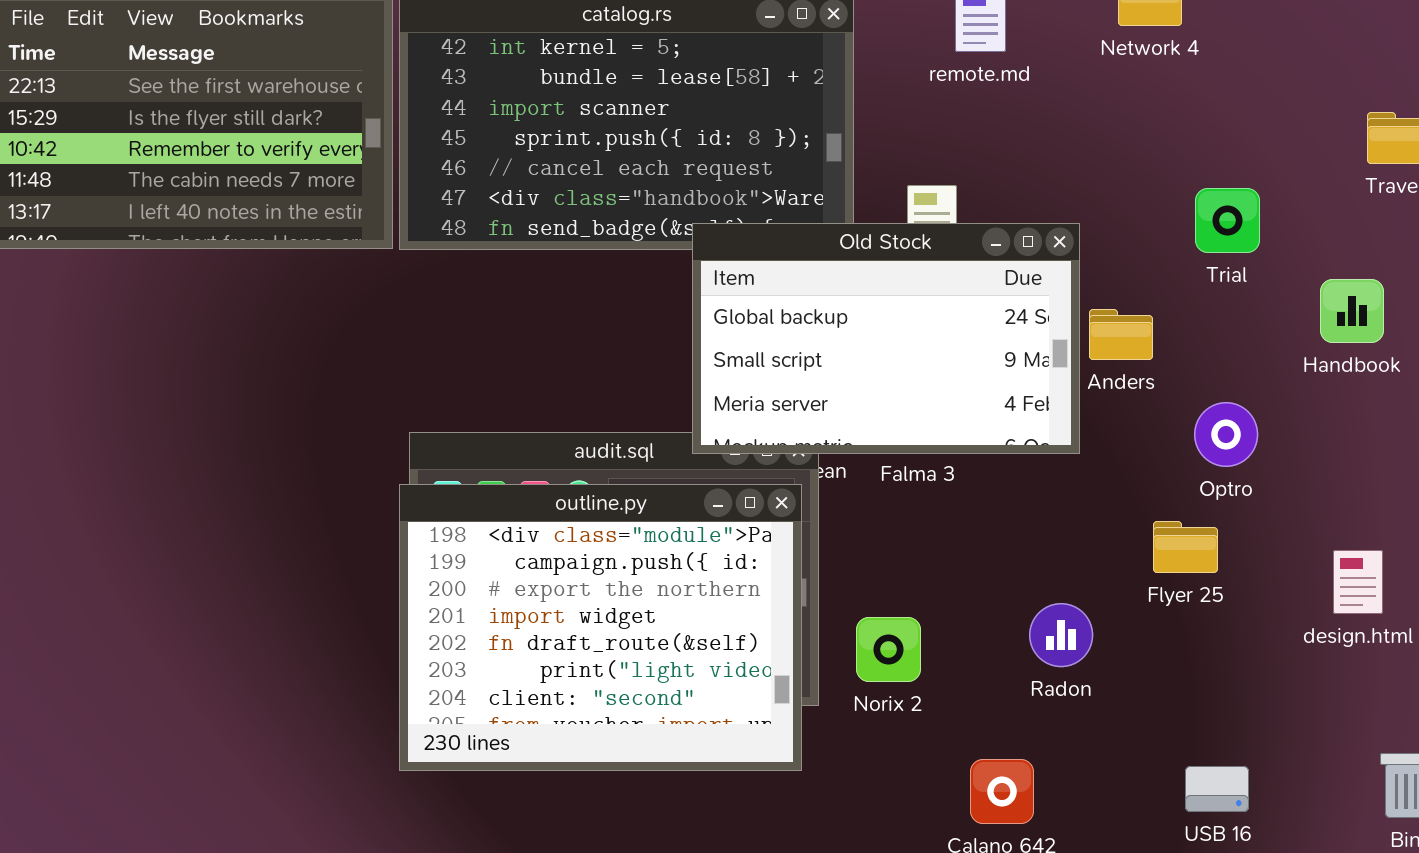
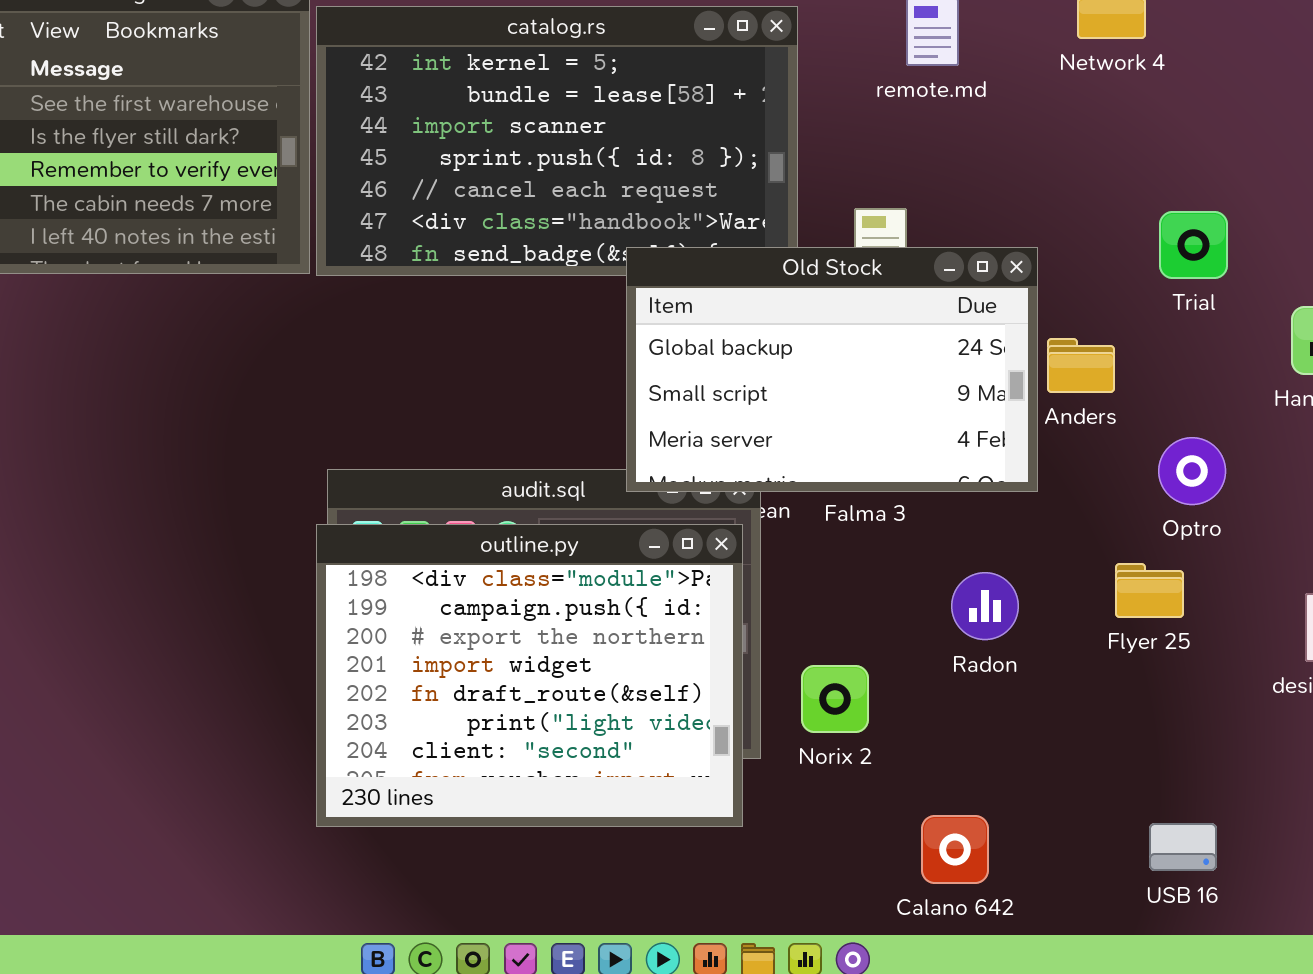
Radon: [1029,603,1093,667] -> [951,572,1019,640], moved

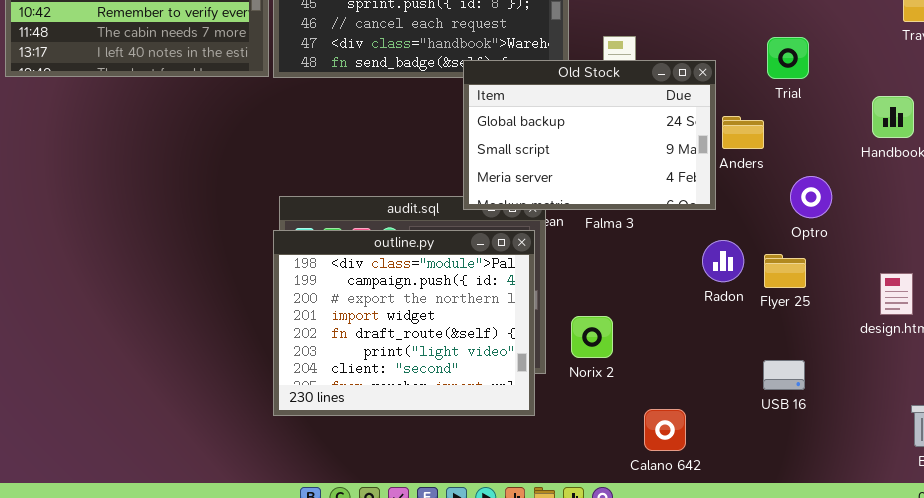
Trial: [1159,211,1228,279] -> [767,37,809,79], moved
Radon: [951,572,1019,640] -> [702,240,744,282], moved
USB 16: [1149,823,1217,871] -> [763,360,805,390], moved

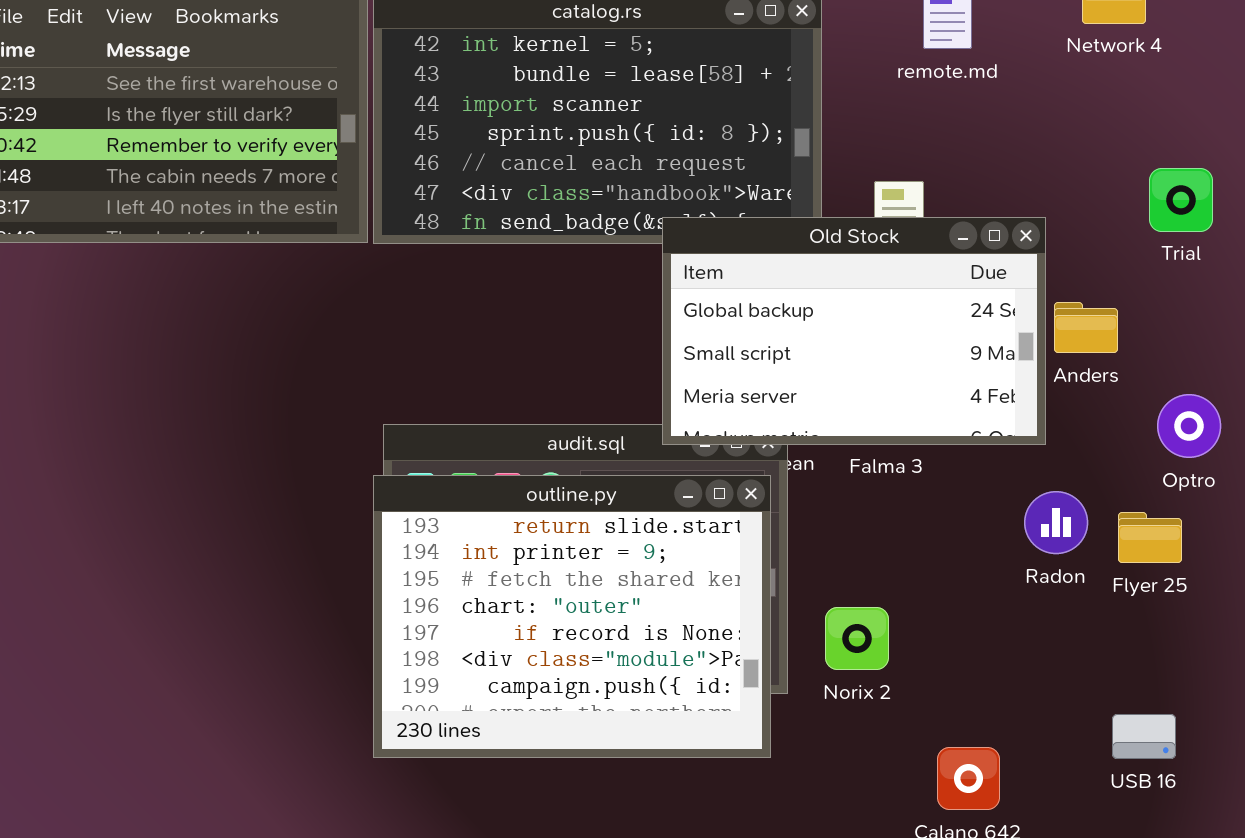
Trial: [767,37,809,79] -> [1149,168,1213,232], moved
outline.py: [273,230,535,416] -> [373,475,771,758], scrolled up 5 rows
USB 16: [763,360,805,390] -> [1112,714,1176,759], moved

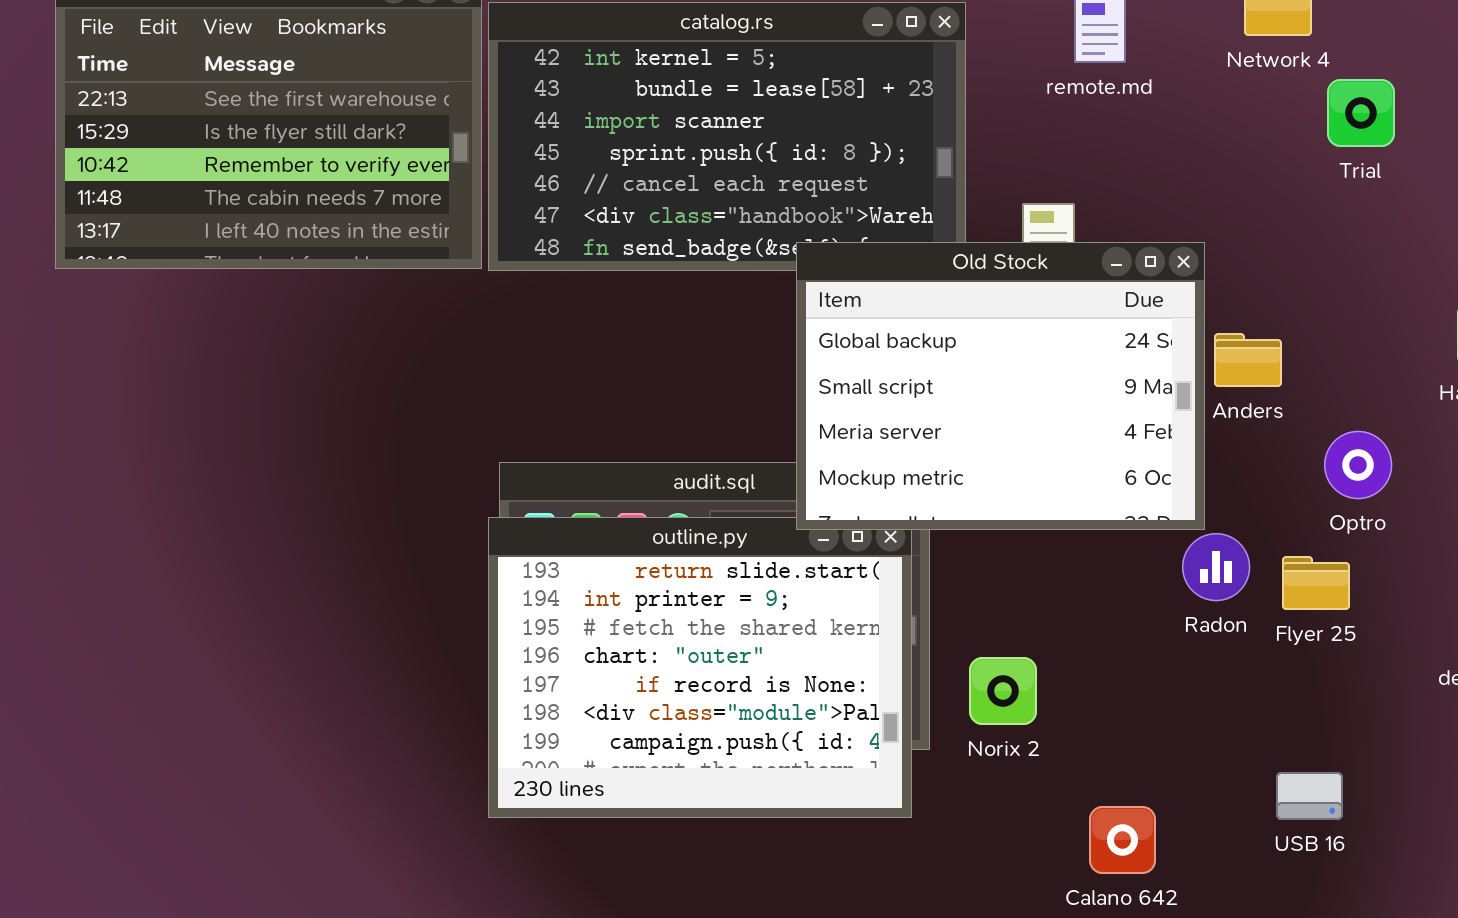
Trial: [1149,168,1213,232] -> [1327,79,1395,147], moved
Old Stock: [662,217,1046,445] -> [796,242,1205,530], resized

